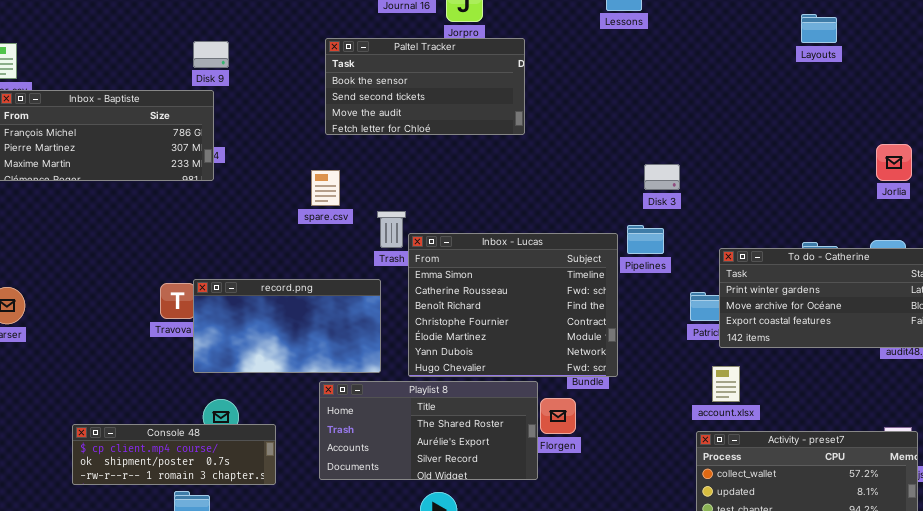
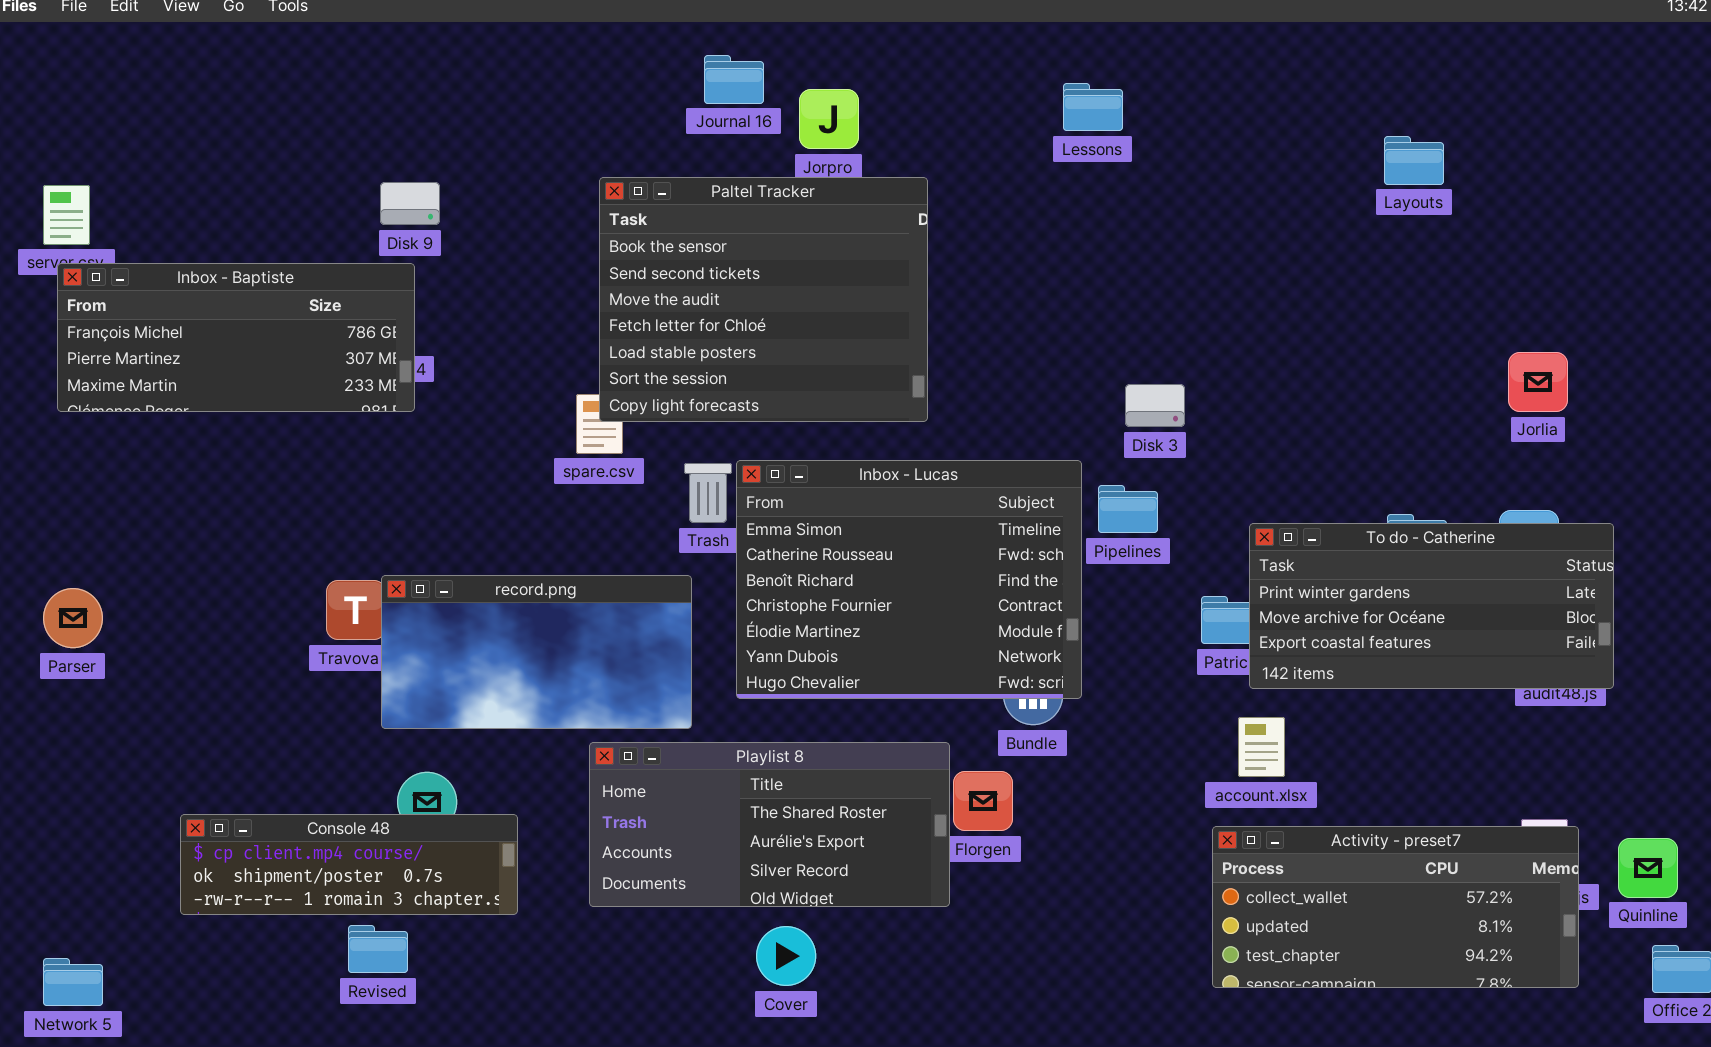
Paltel Tracker: [325,38,525,135] -> [599,177,928,422], resized
Inbox - Lucas: [408,233,618,377] -> [736,460,1082,699], moved

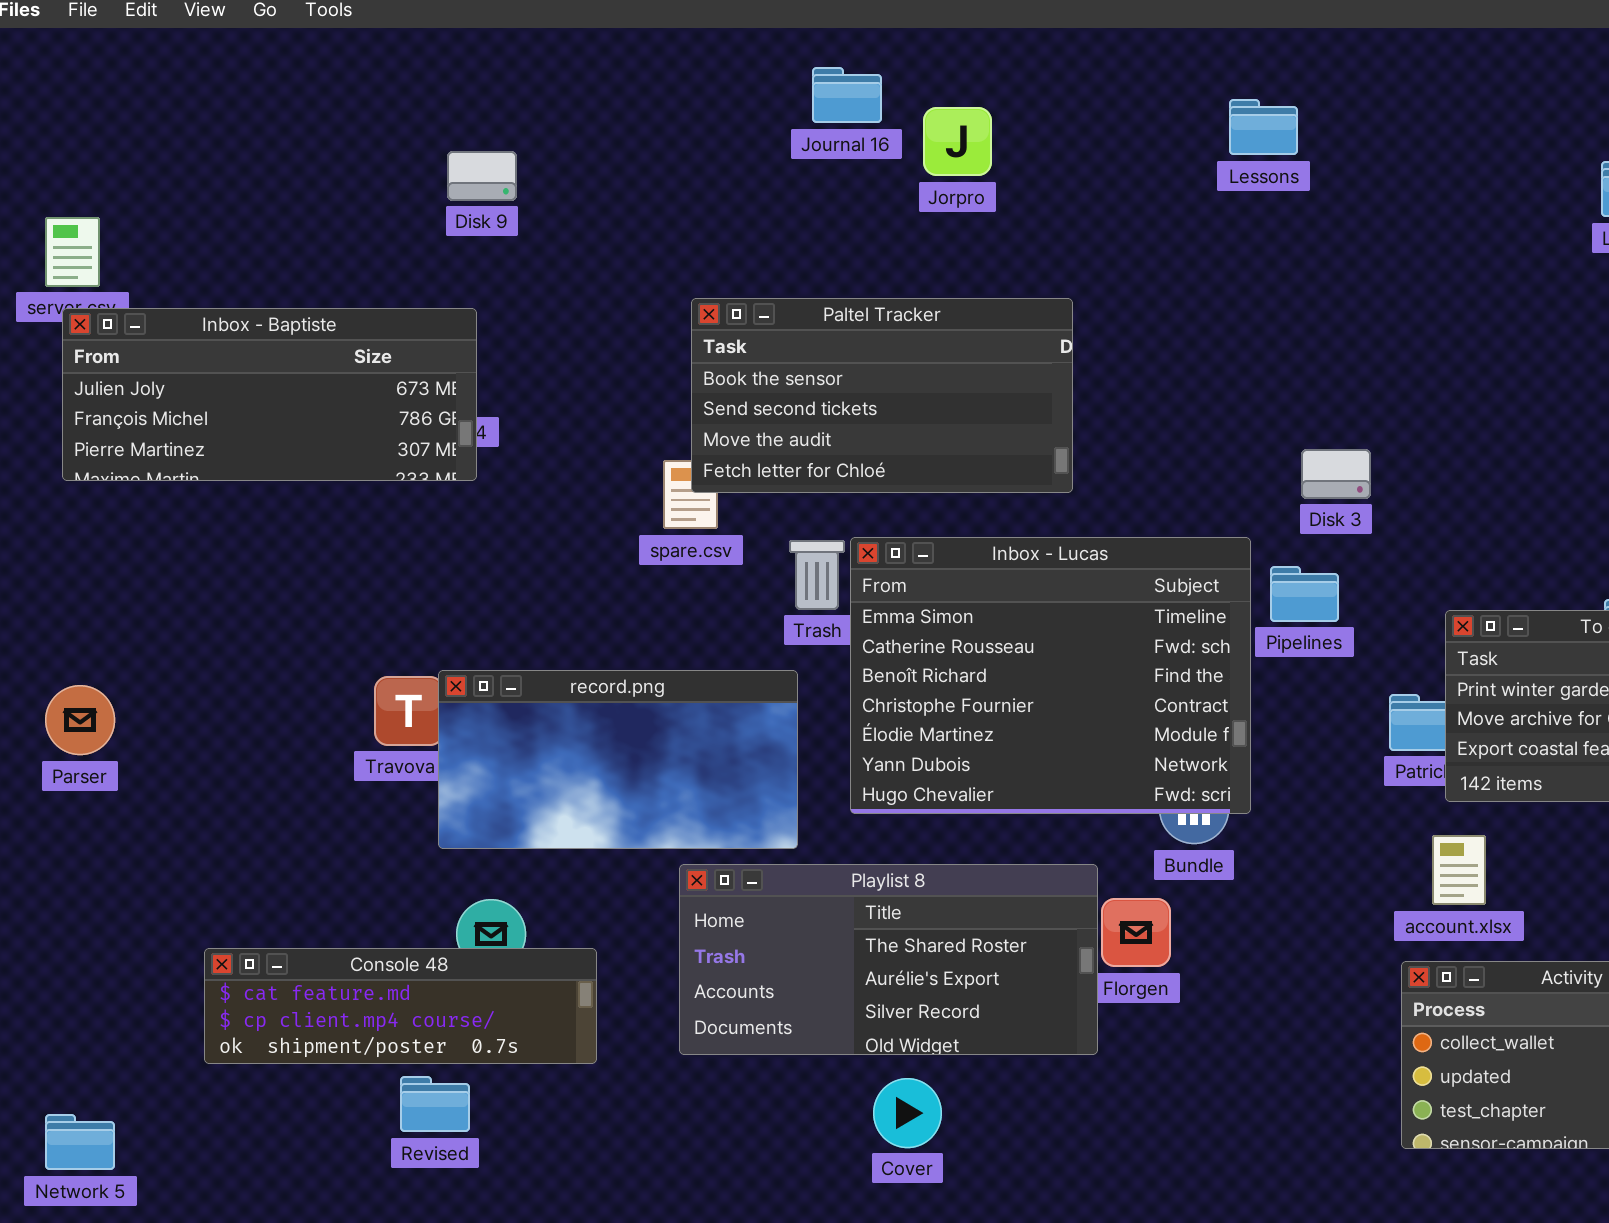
Paltel Tracker: [599,177,928,422] -> [691,298,1073,493], resized
Disk 9: [380,182,440,225] -> [447,151,517,201], moved
Inbox - Baptiste: [57,263,415,412] -> [62,308,477,481], scrolled up 1 row
Console 48: [180,814,518,915] -> [204,948,597,1064], scrolled up 1 row

